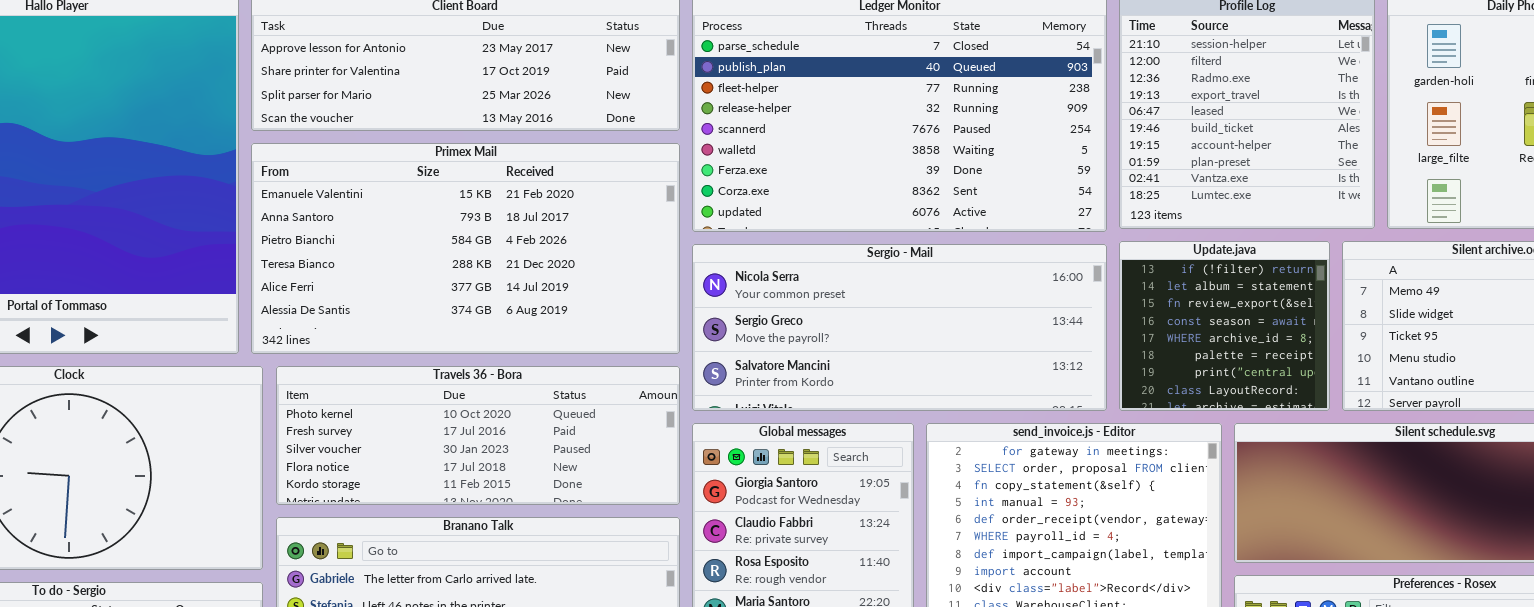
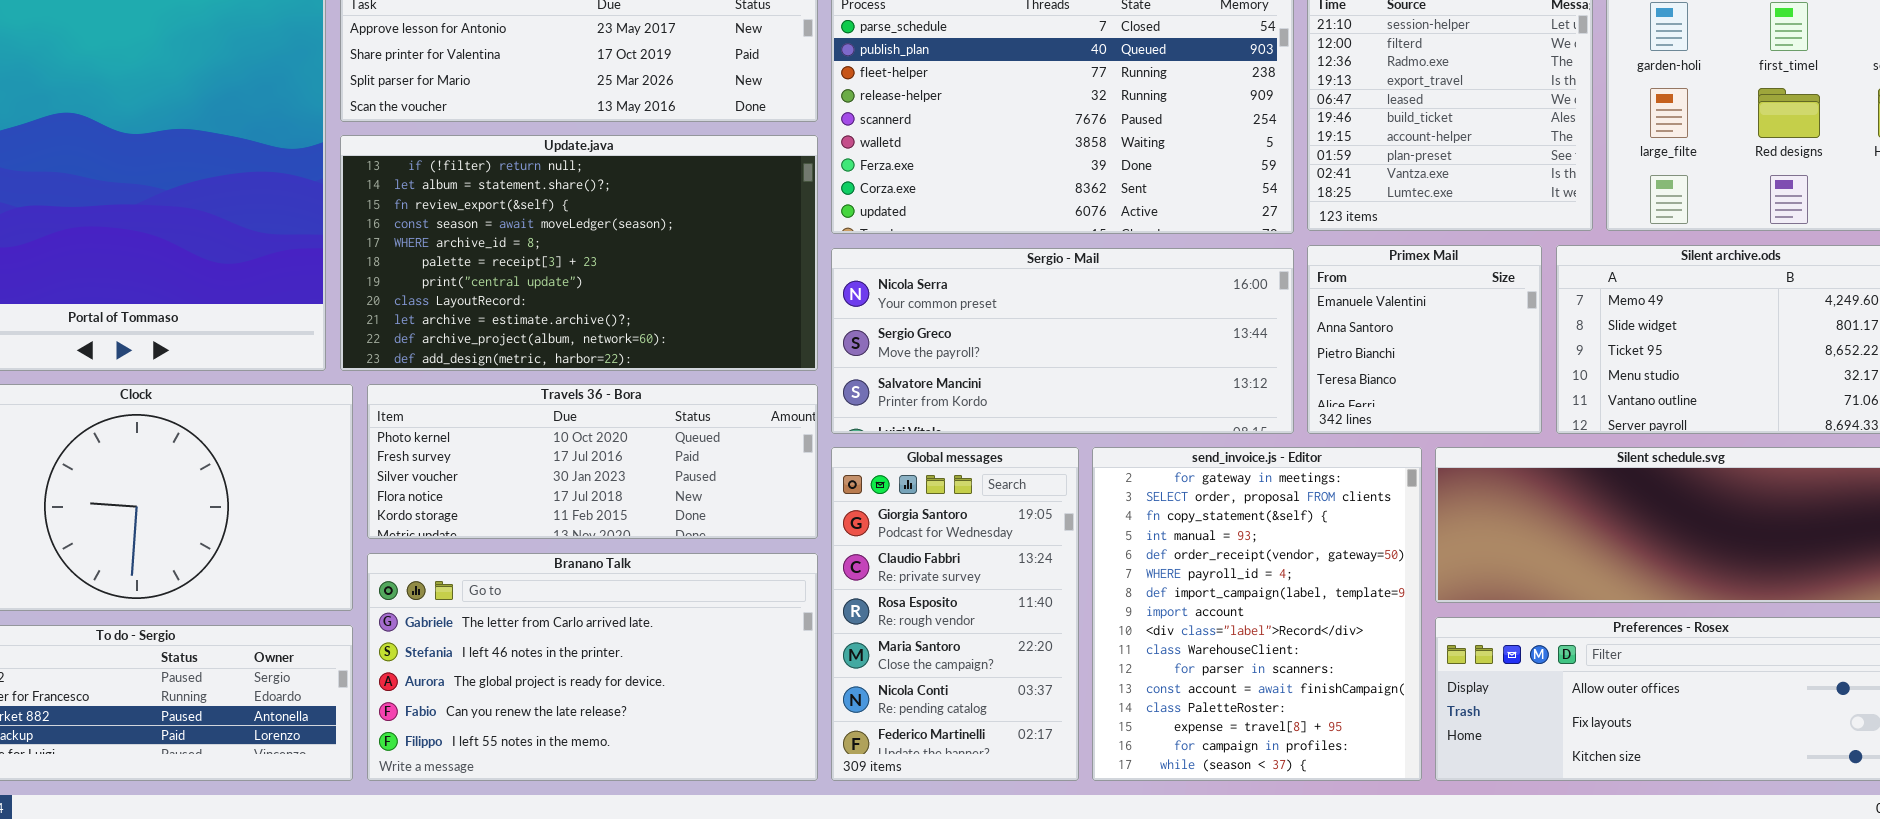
Primex Mail: [251,143,680,354] -> [1307,245,1542,434], moved, resized
Update.java: [1119,241,1330,411] -> [340,135,818,371], moved, resized

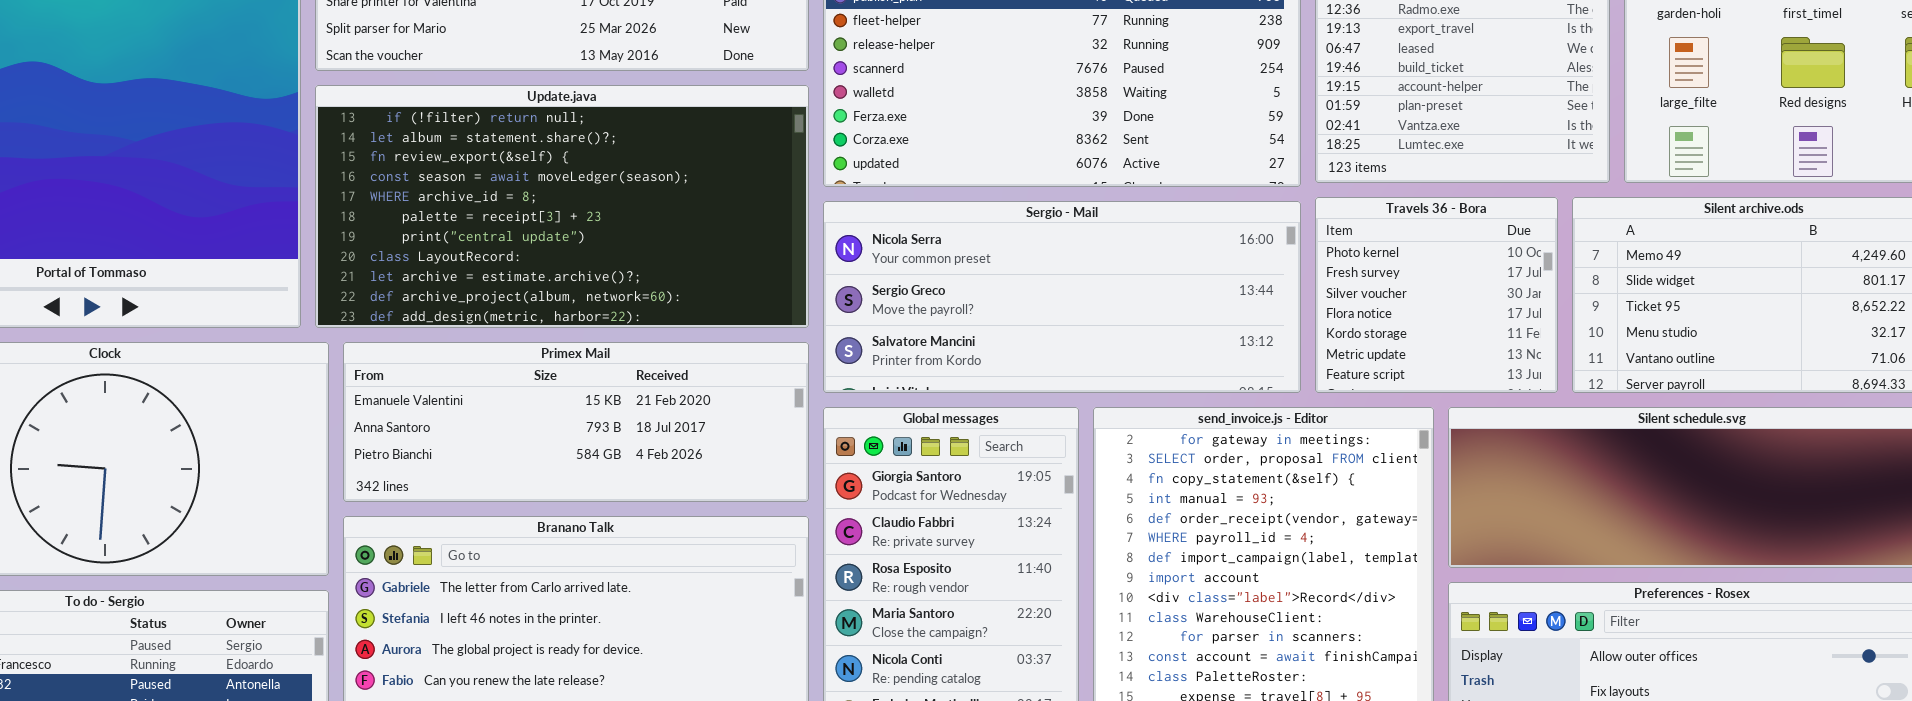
Primex Mail: [1307,245,1542,434] -> [343,342,809,502], moved, resized
Travels 36 - Bora: [367,384,818,539] -> [1315,197,1558,393], moved, resized

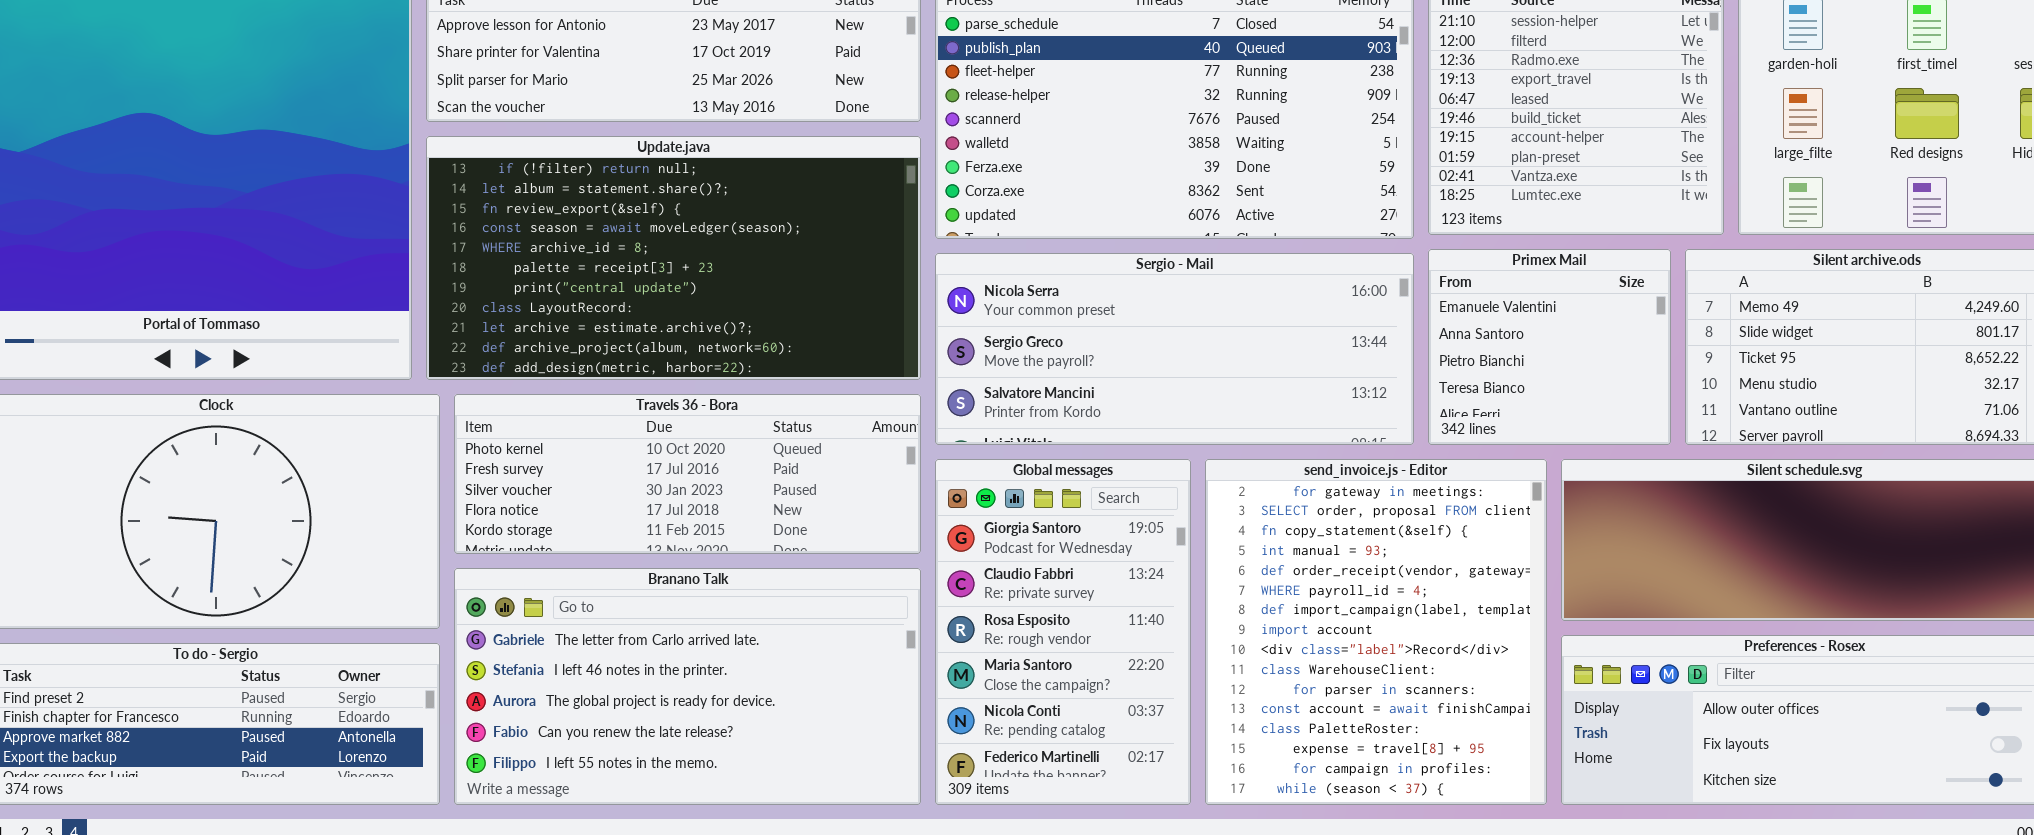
Travels 36 - Bora: [1315,197,1558,393] -> [454,394,921,554], moved, resized
Primex Mail: [343,342,809,502] -> [1428,249,1671,445], moved, resized

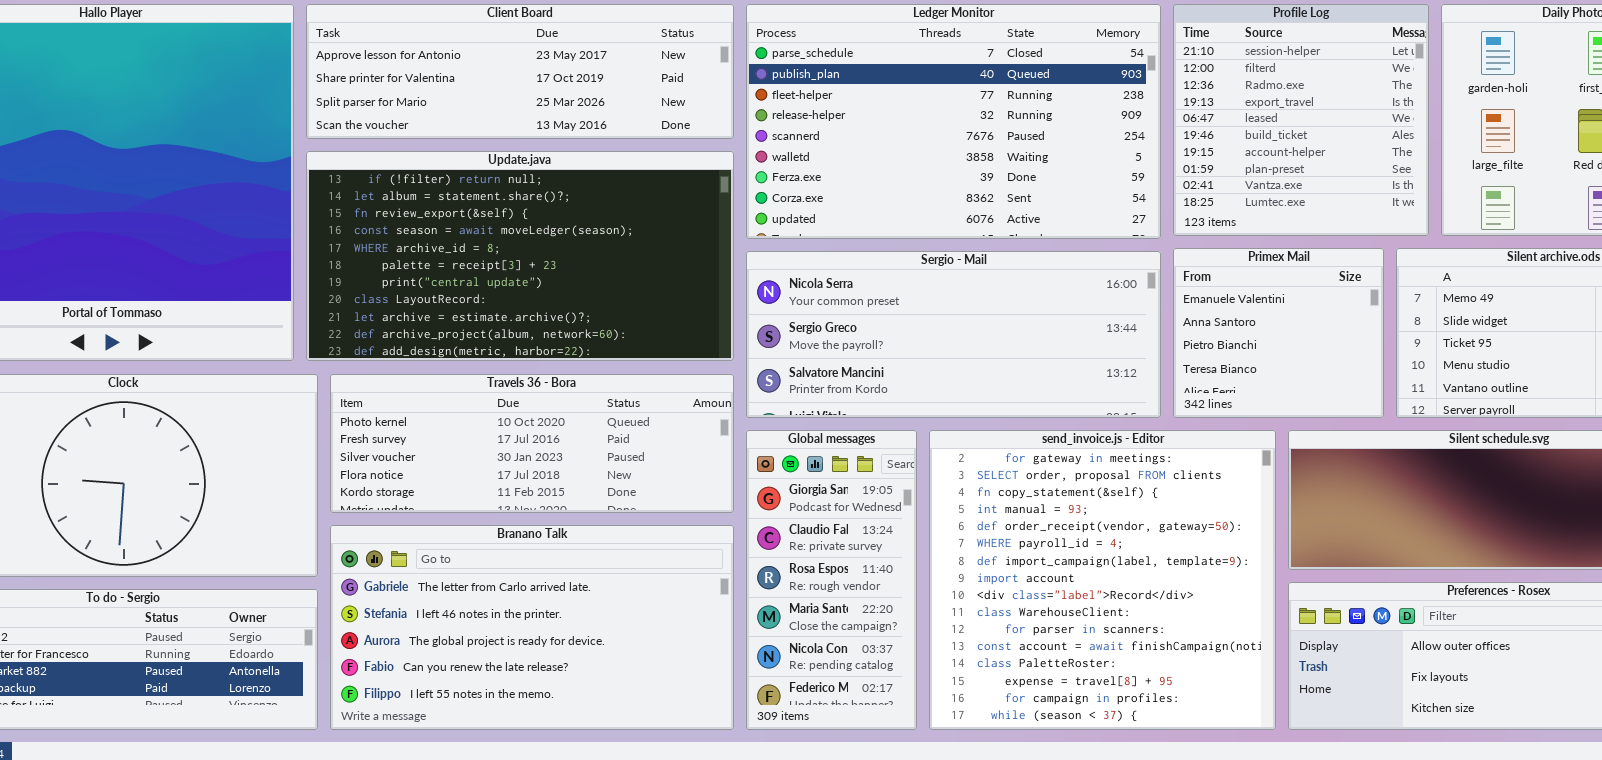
Global messages: [935,459,1191,805] -> [746,430,917,730], resized
send_invoice.js - Editor: [1205,459,1547,805] -> [929,430,1276,730], resized

